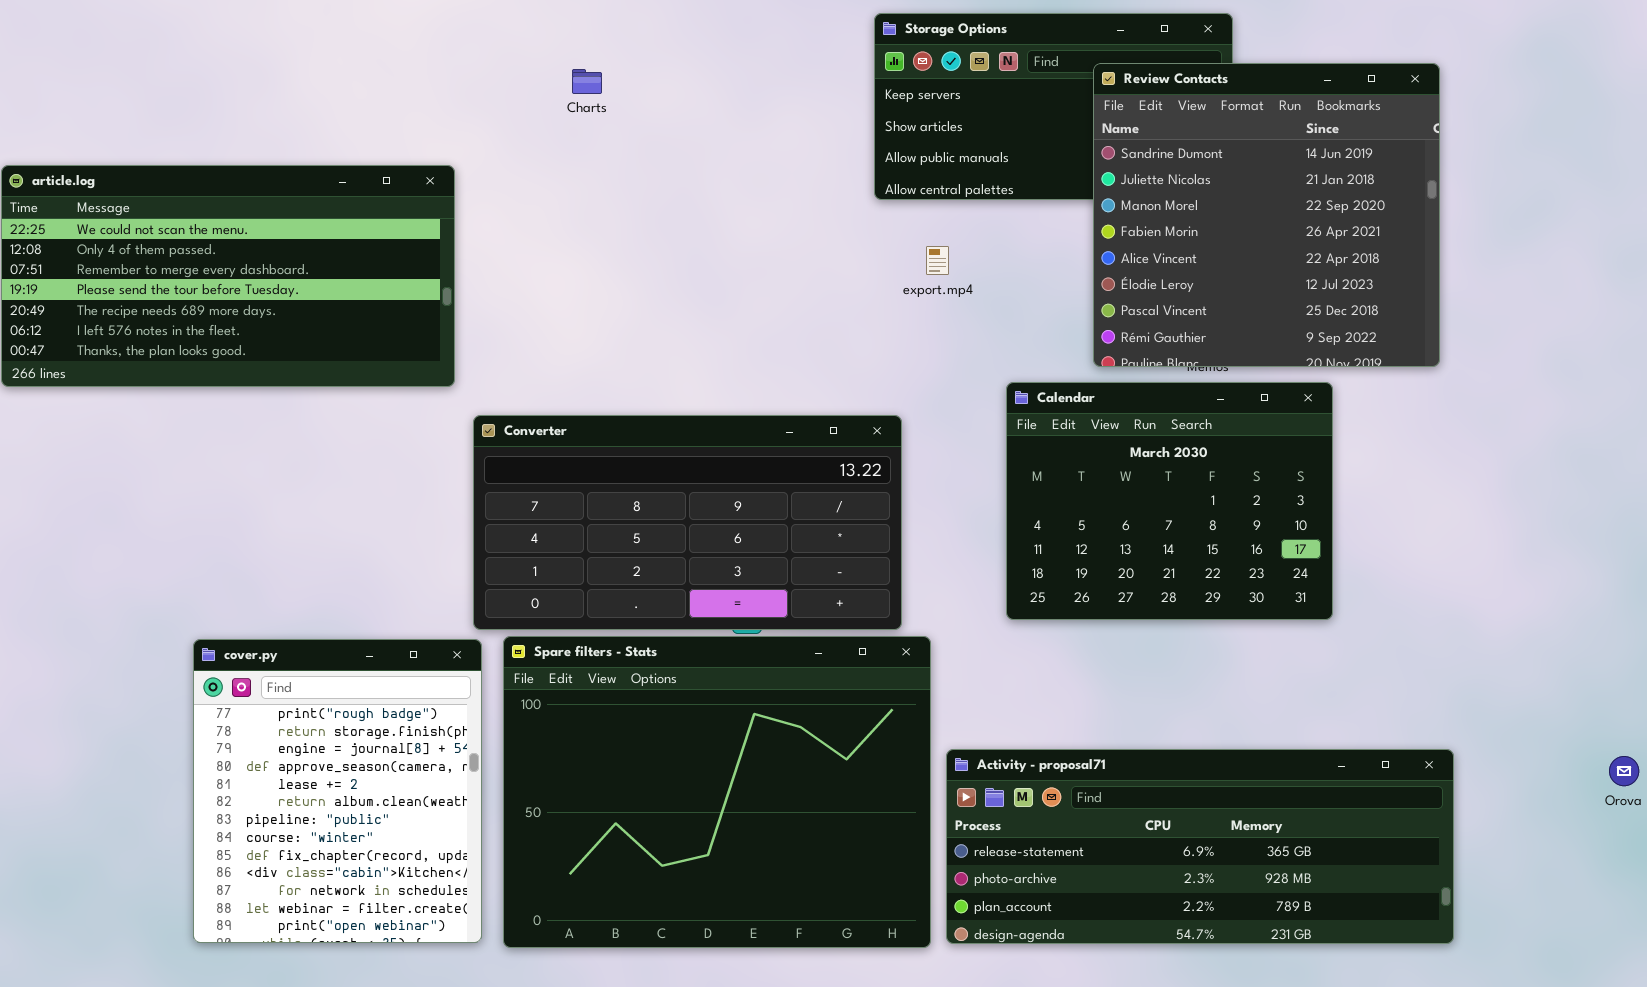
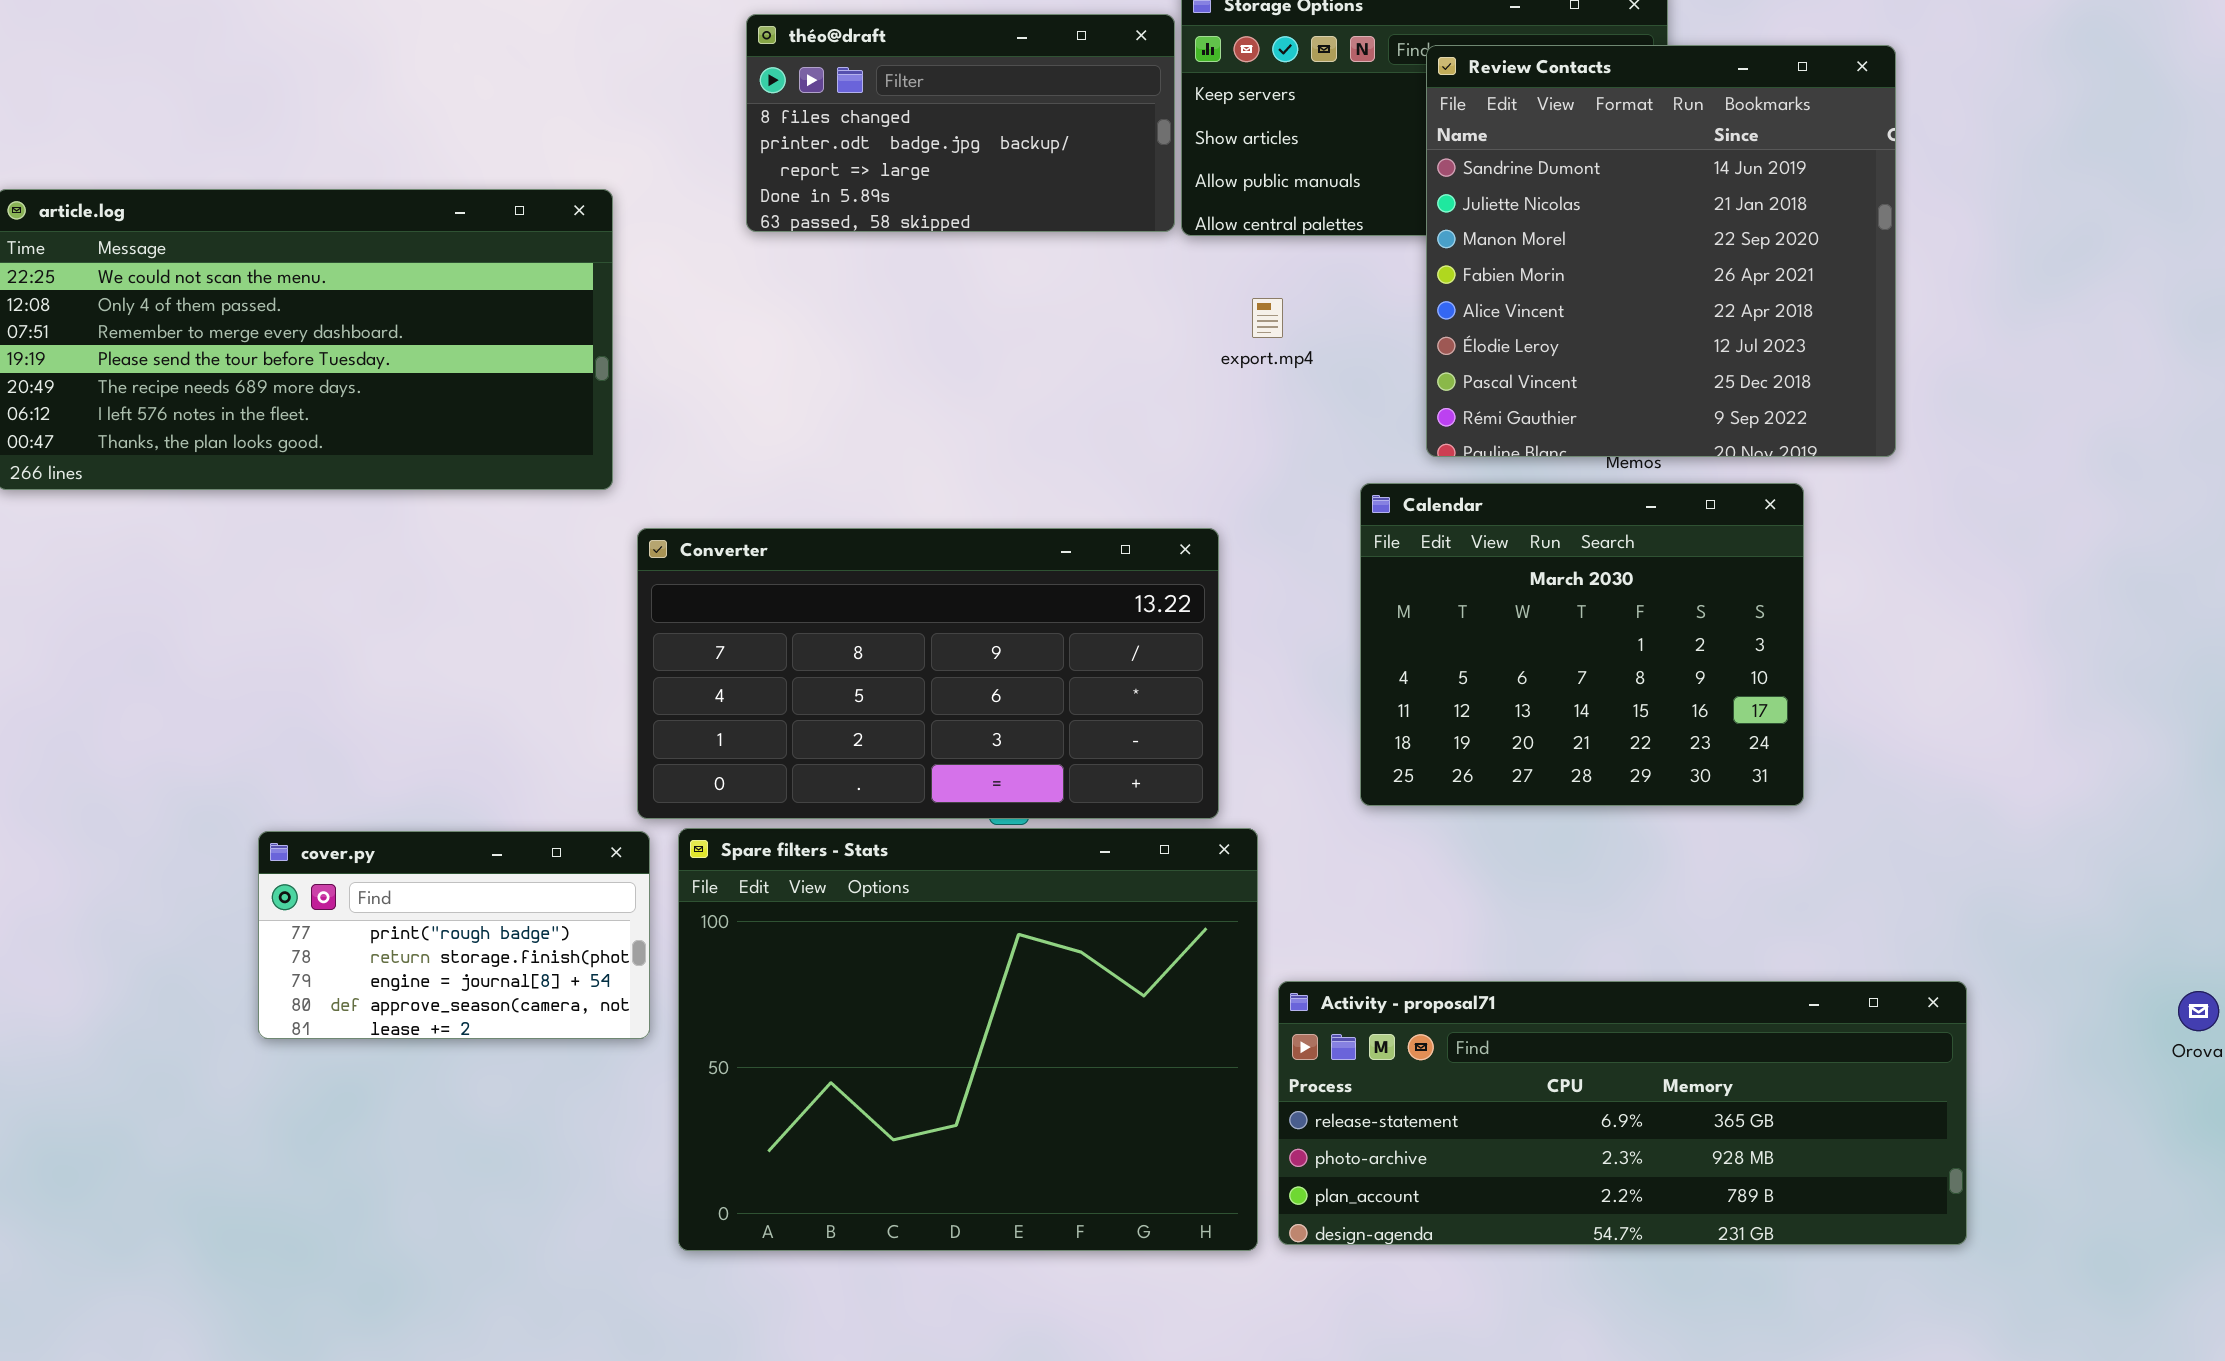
théo@draft: none -> [746,14,1175,232], opened
Review Contacts: [1093,63,1440,367] -> [1426,45,1896,457], moved
cover.py: [193,639,482,943] -> [258,831,650,1039], resized

